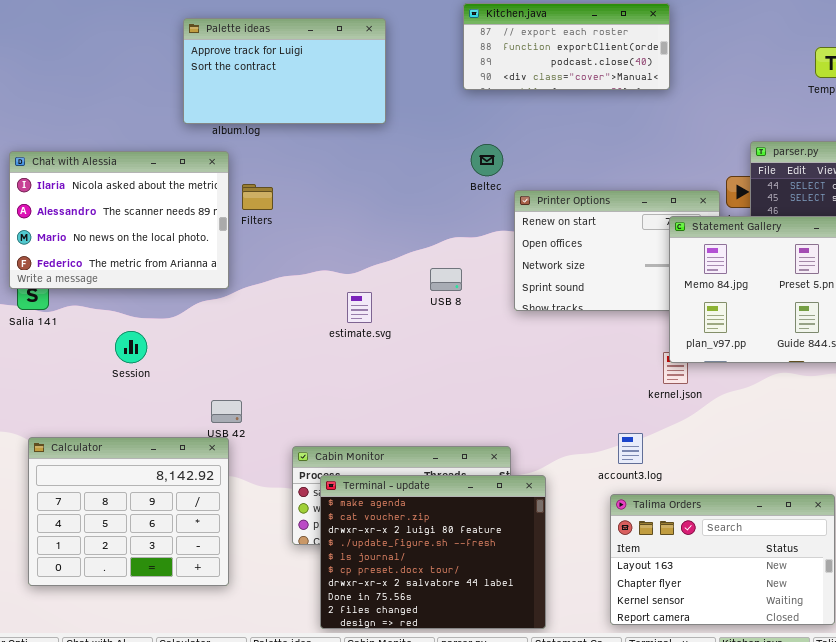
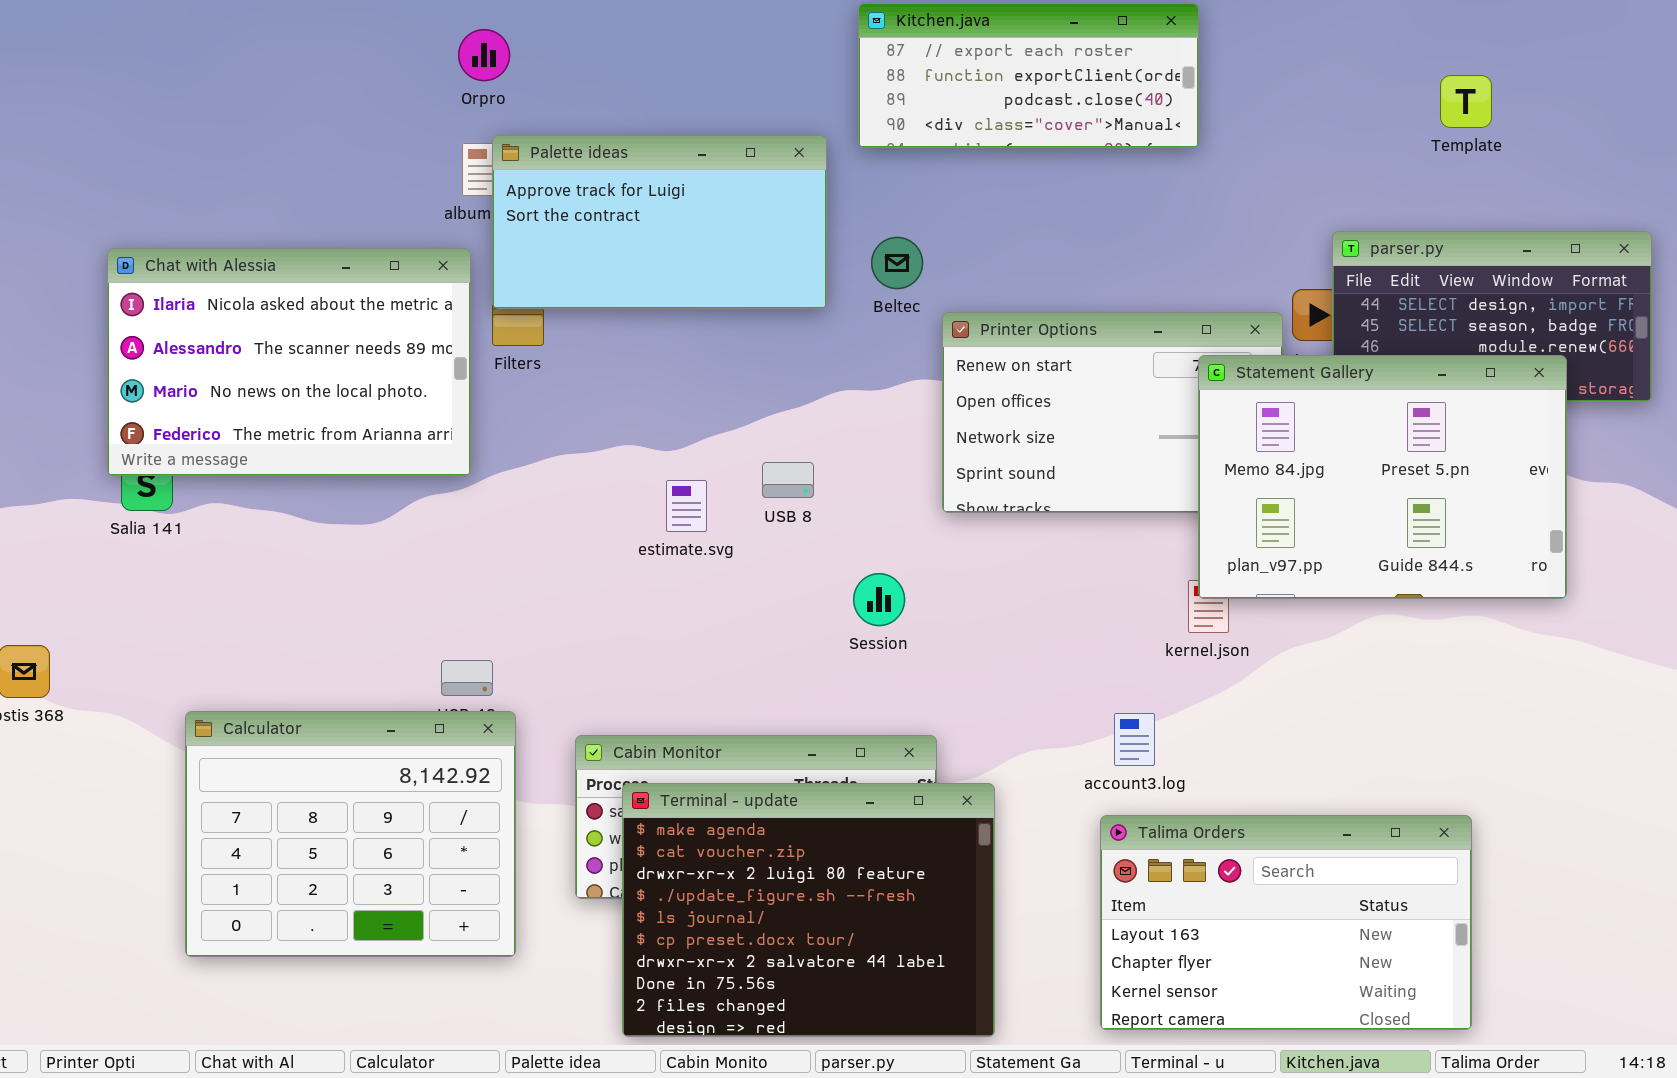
Palette ideas: [183,18,386,124] -> [492,135,827,309], moved
USB 8: [430,268,462,291] -> [762,462,814,498], moved
Session: [115,331,147,363] -> [853,573,905,626], moved
Calculator: [28,437,229,586] -> [185,711,516,957], moved

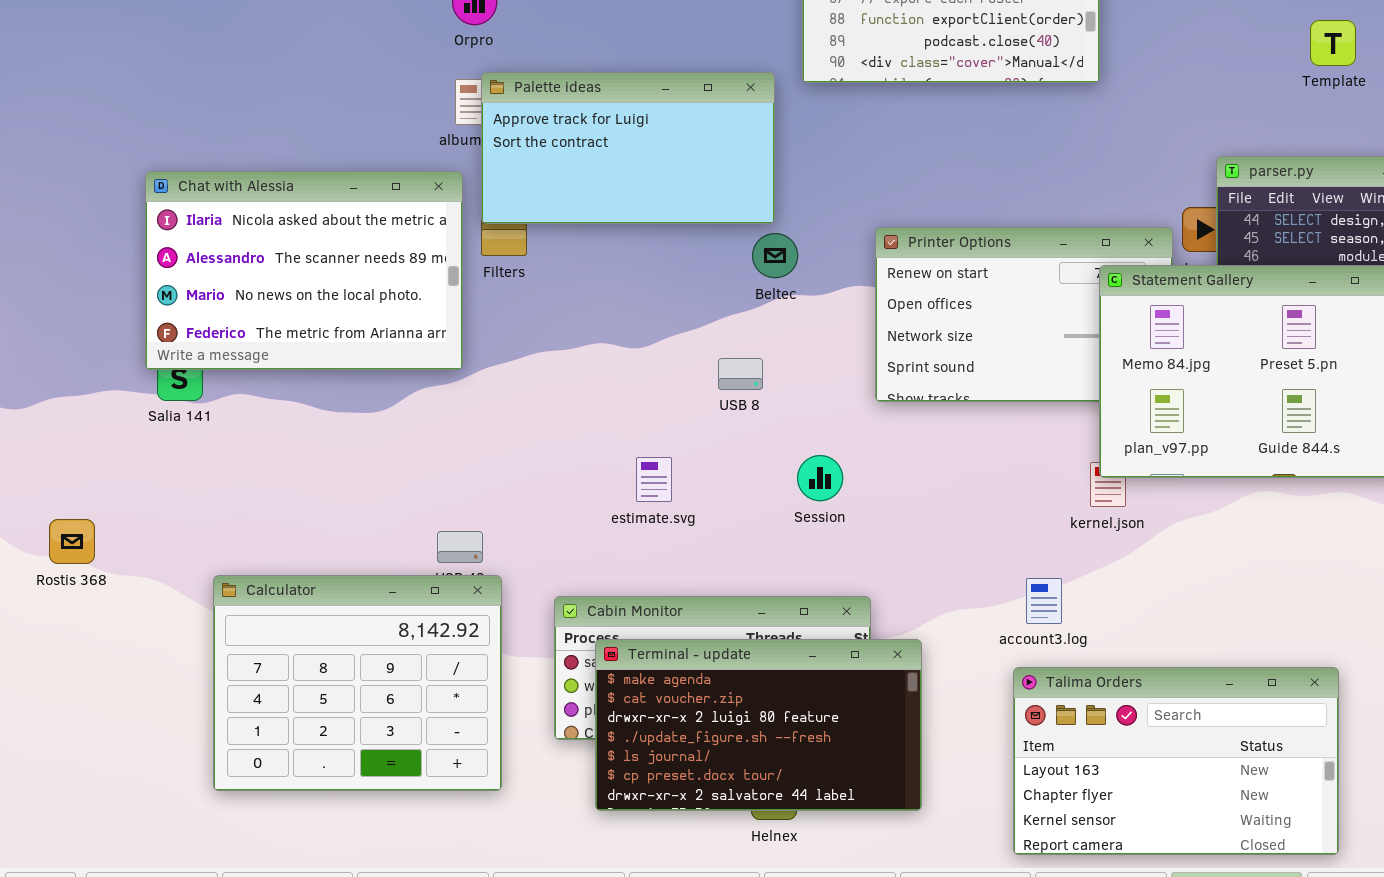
Beltec: [871,237,923,289] -> [752,233,798,278], moved
estimate.svg: [666,480,707,532] -> [636,457,672,502], moved
Terminal - update: [622,783,995,1037] -> [595,639,922,811], resized

